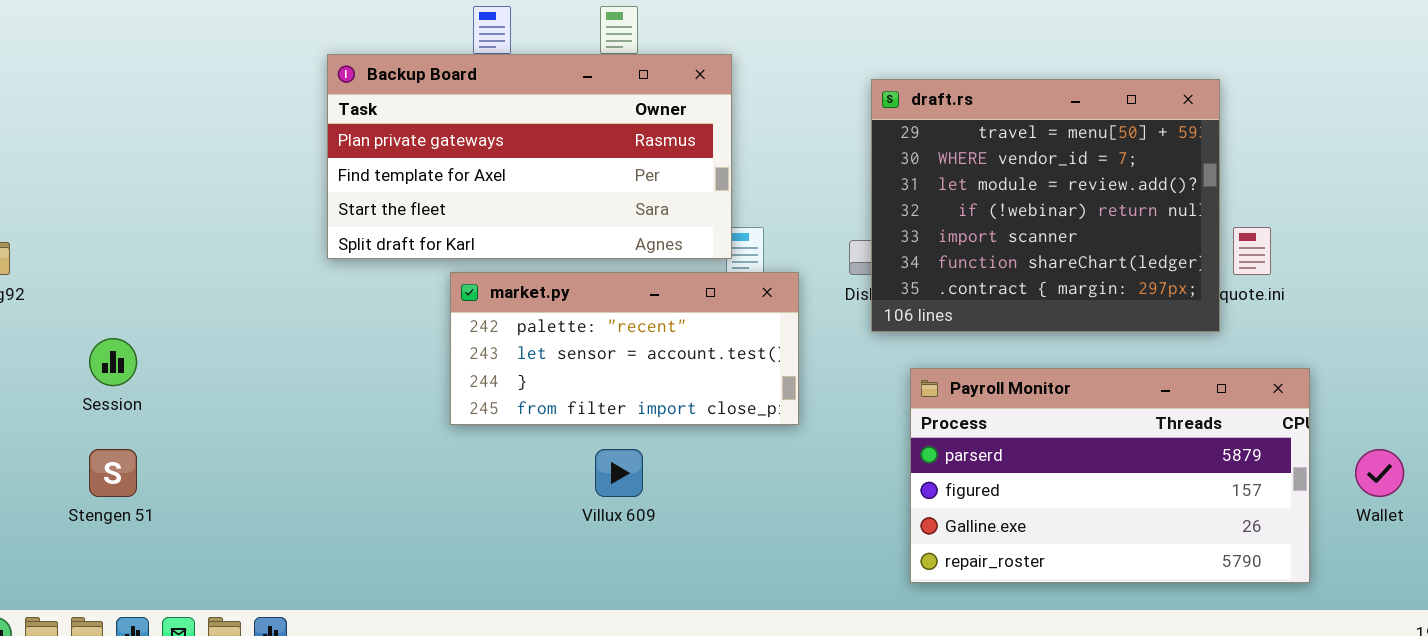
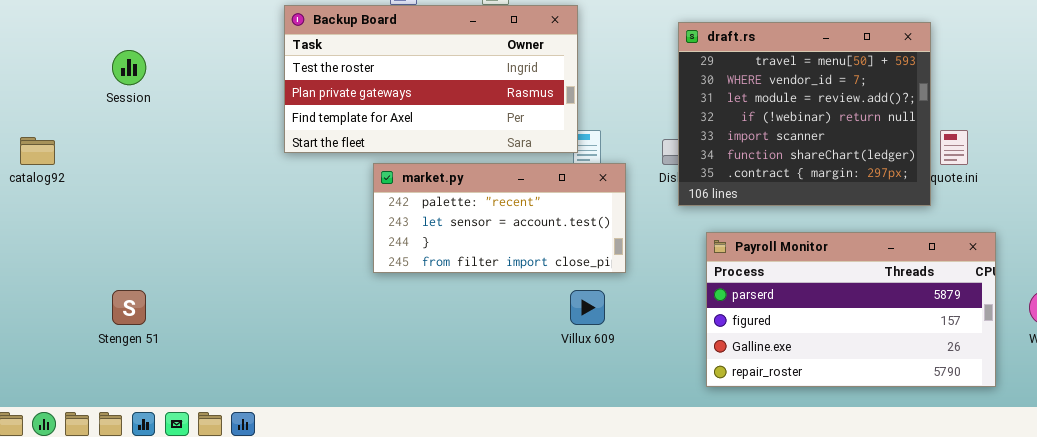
Backup Board: [327,54,732,259] -> [284,5,578,153], scrolled up 1 row
Session: [89,338,137,386] -> [112,50,146,85], moved
Villux 609: [595,449,643,497] -> [570,290,605,325], moved

